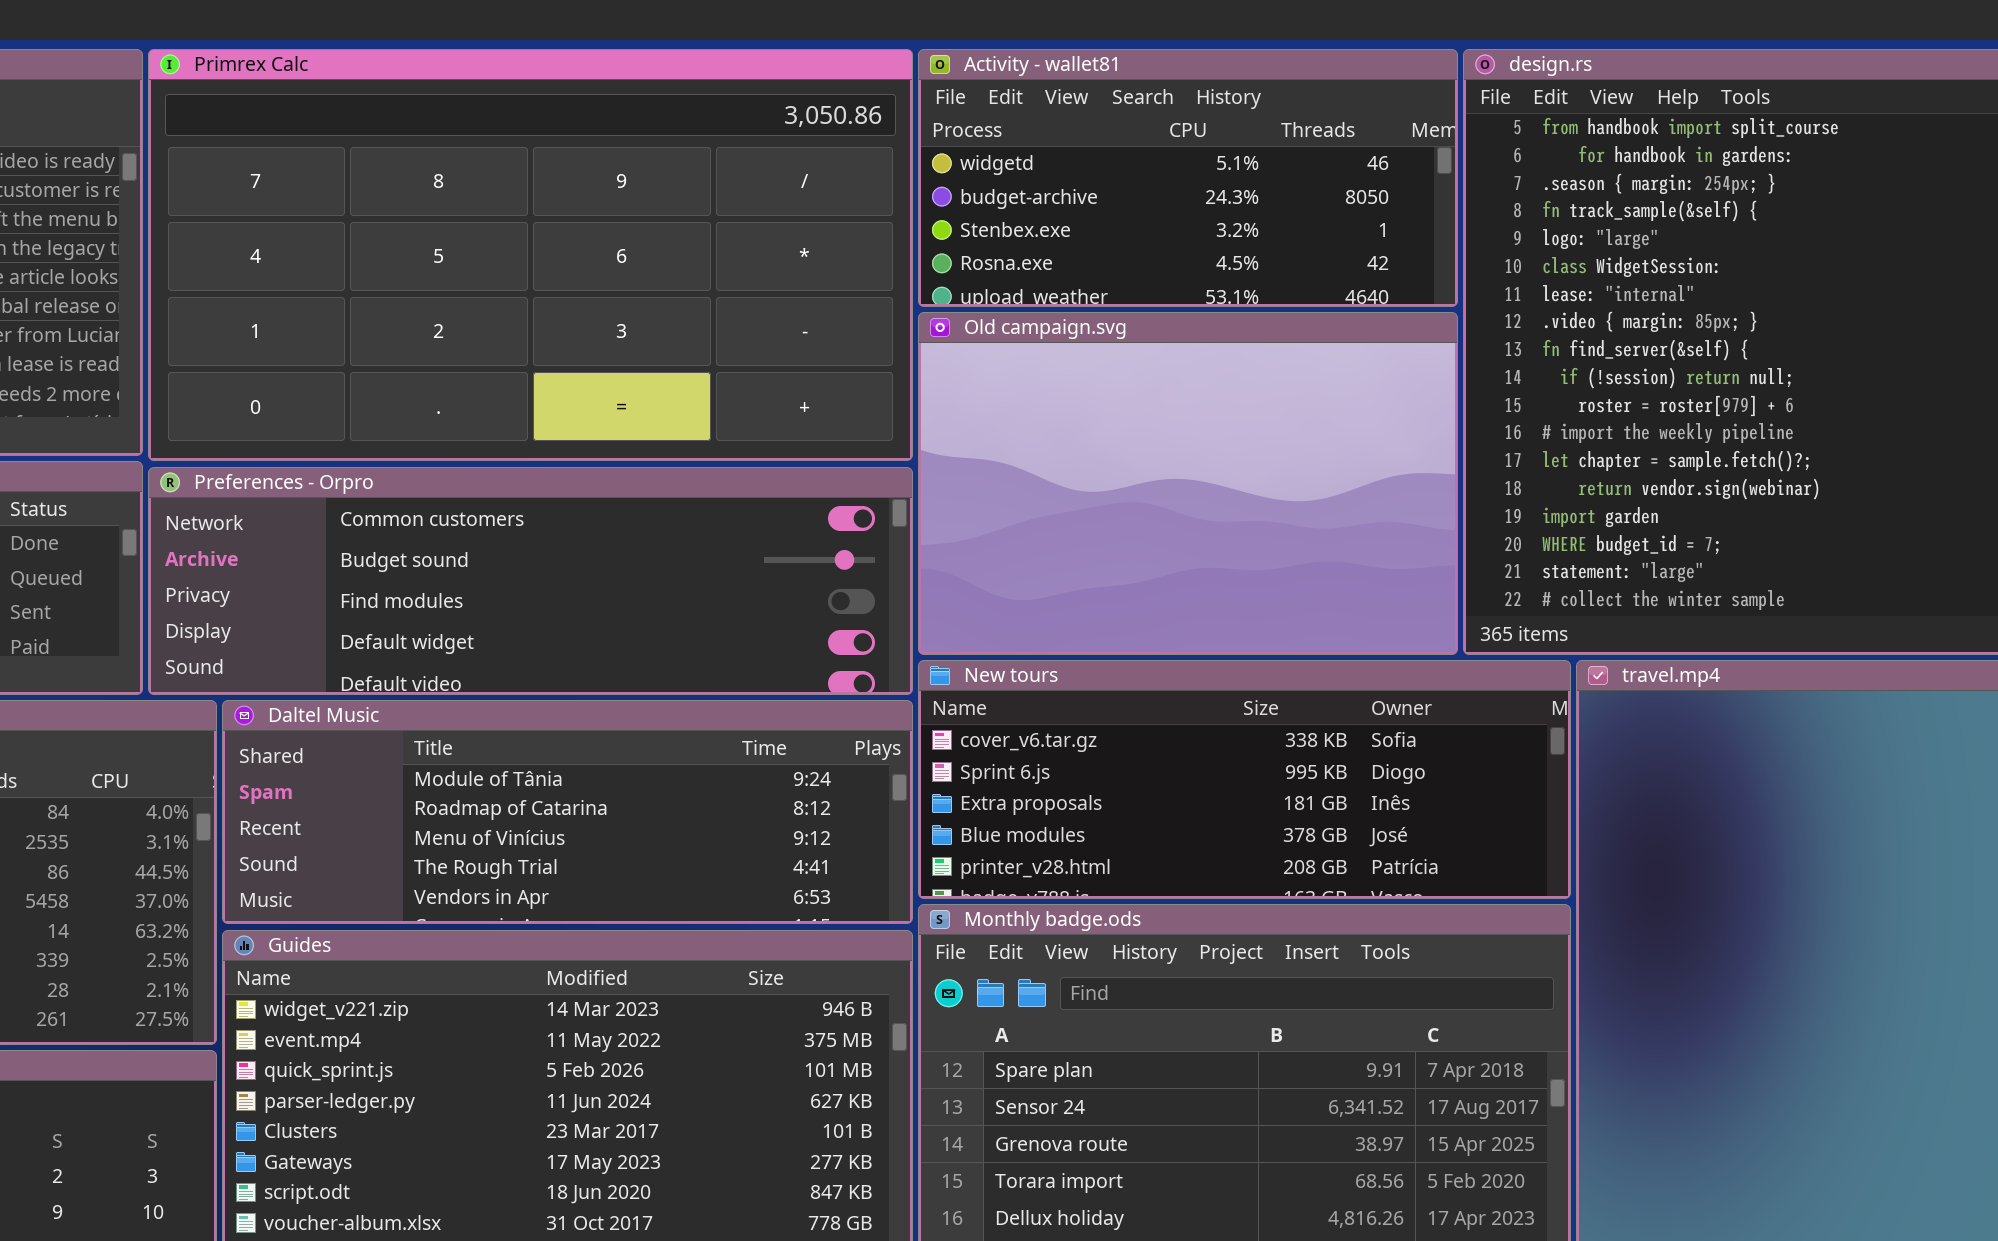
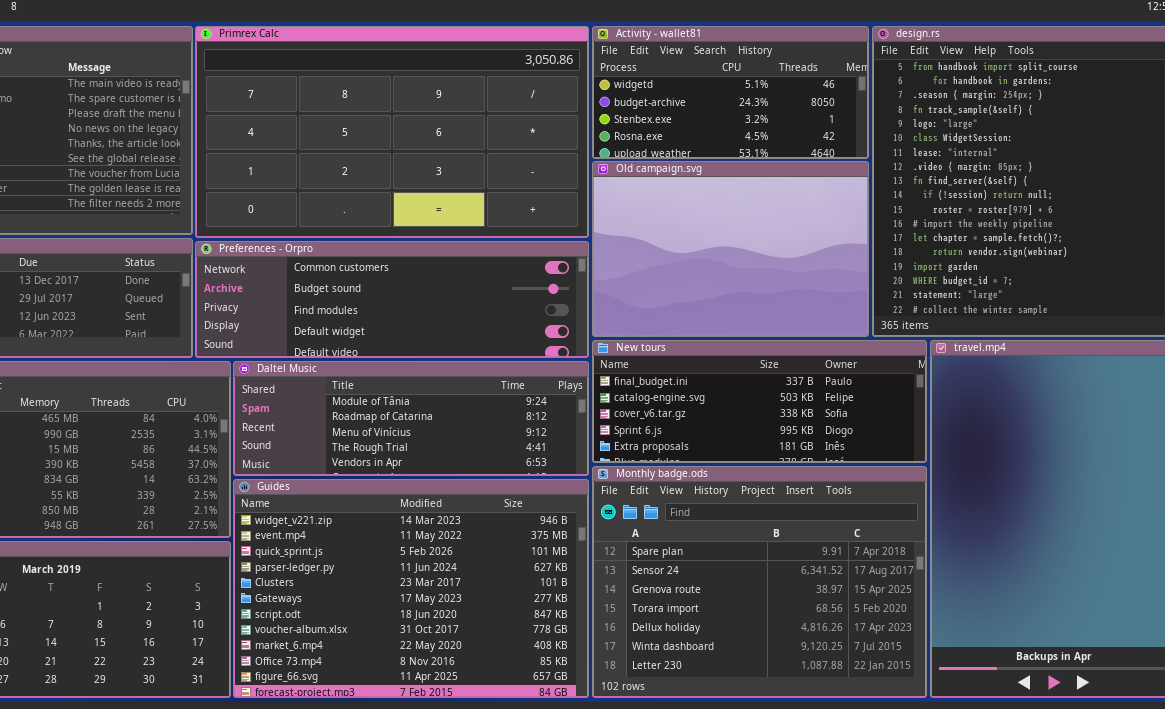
New tours: [918,660,1571,899] -> [592,340,927,463], scrolled up 2 rows

